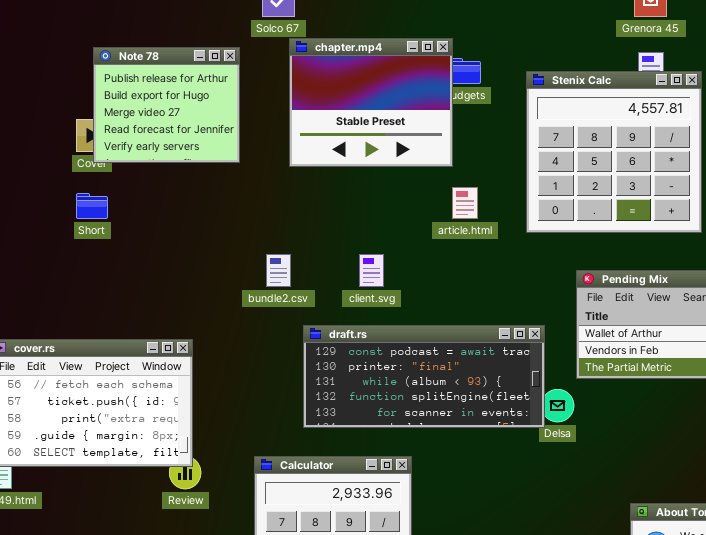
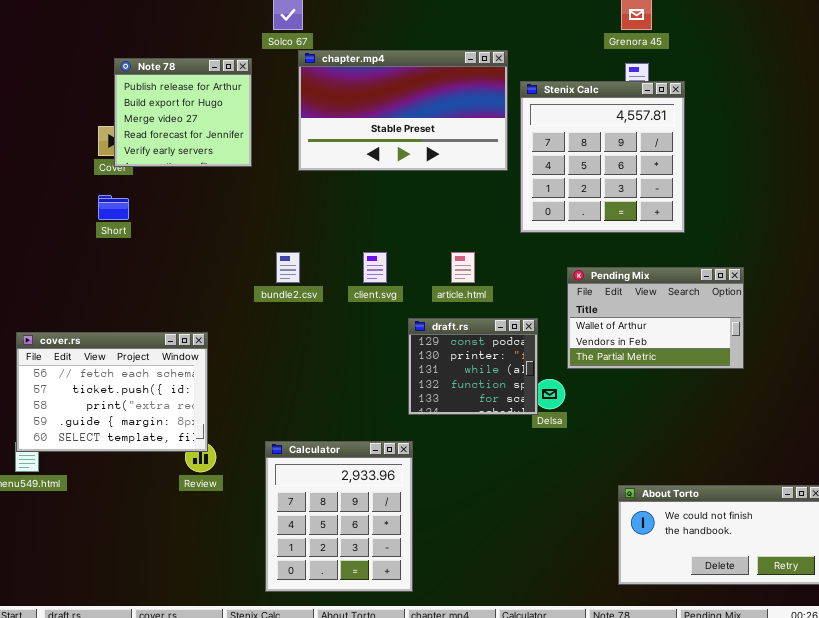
chapter.mp4: [289,38,453,167] -> [298,50,508,171], resized
article.html: [452,187,478,219] -> [451,252,475,283], moved
draft.rs: [303,325,545,428] -> [408,318,538,415], resized

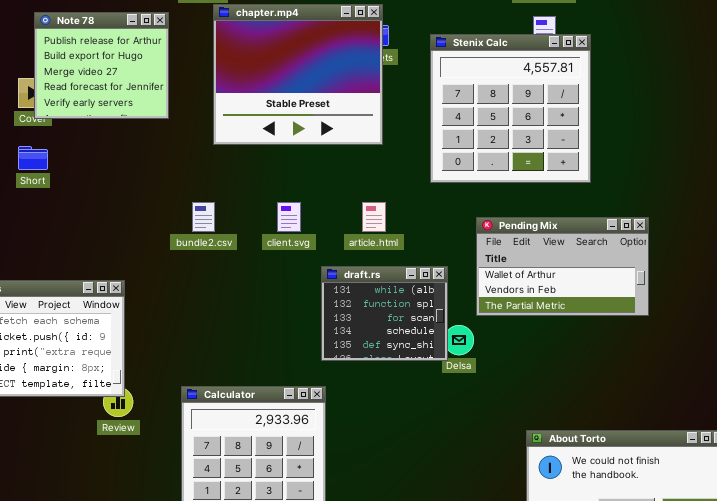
chapter.mp4: [298,50,508,171] -> [213,4,383,145], resized
draft.rs: [408,318,538,415] -> [321,266,448,361], scrolled down 2 rows

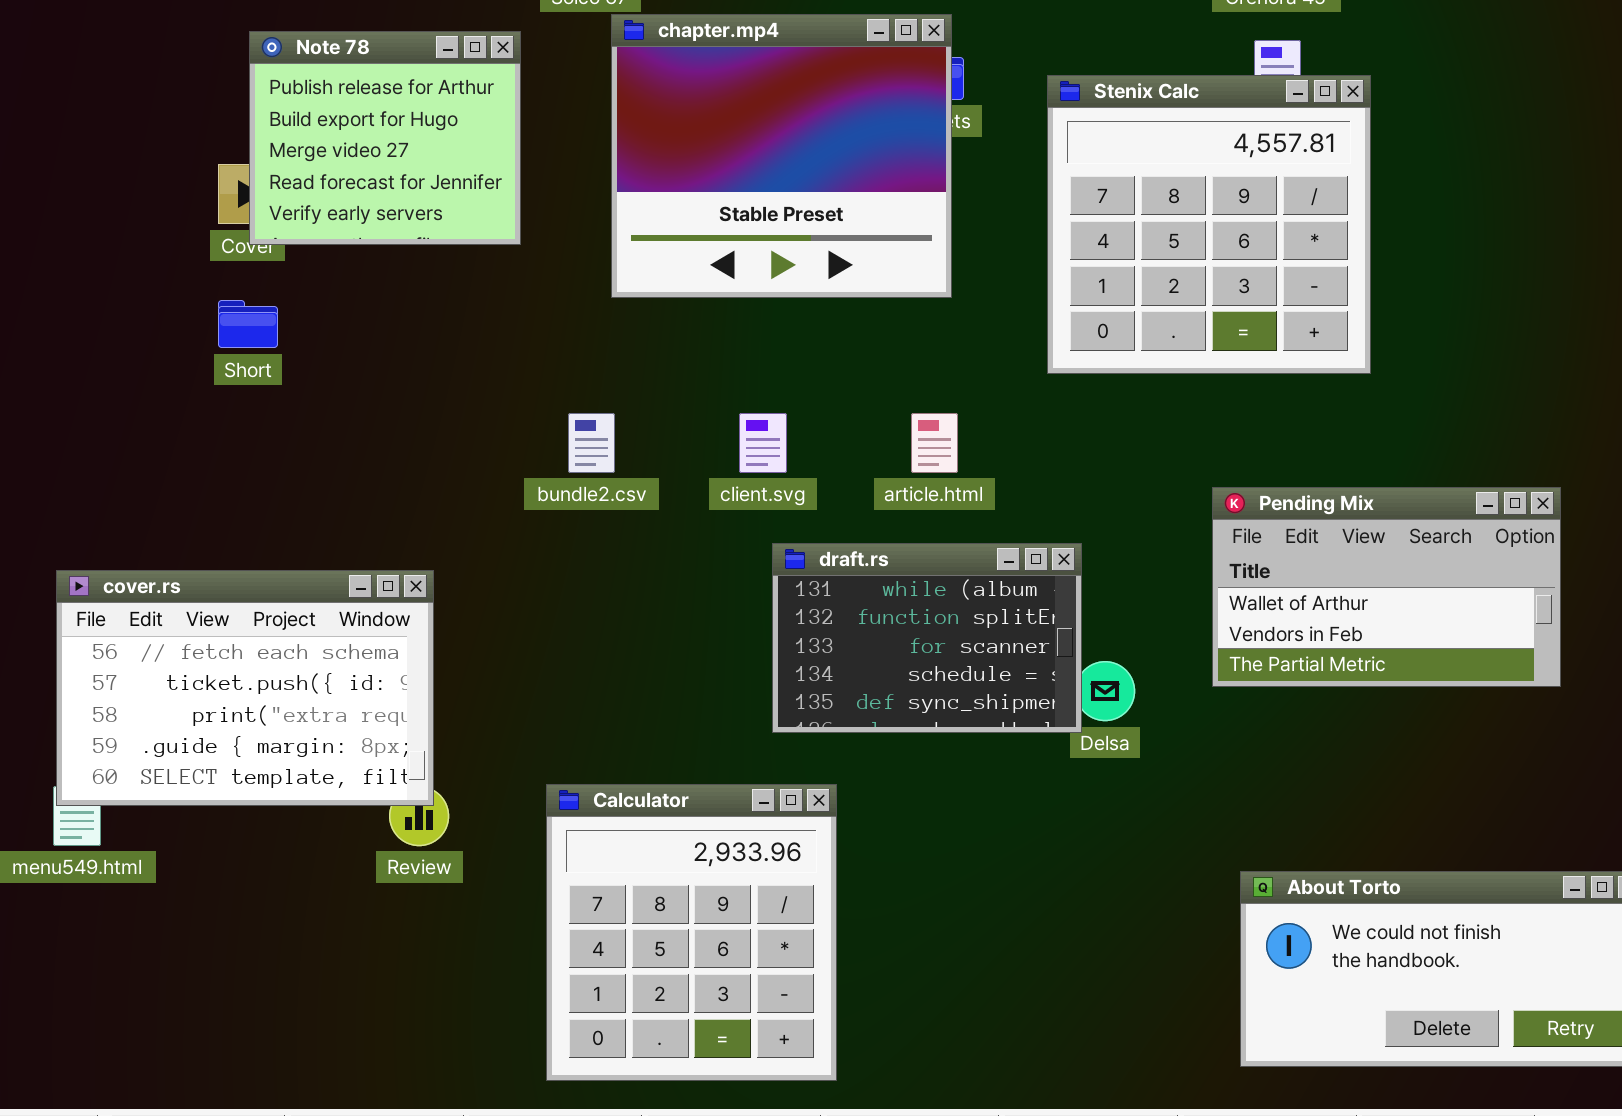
Pending Mix: [476,217,649,316] -> [1212,487,1561,687], moved
draft.rs: [321,266,448,361] -> [772,543,1082,733], resized

